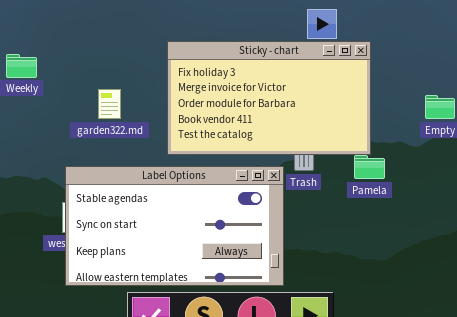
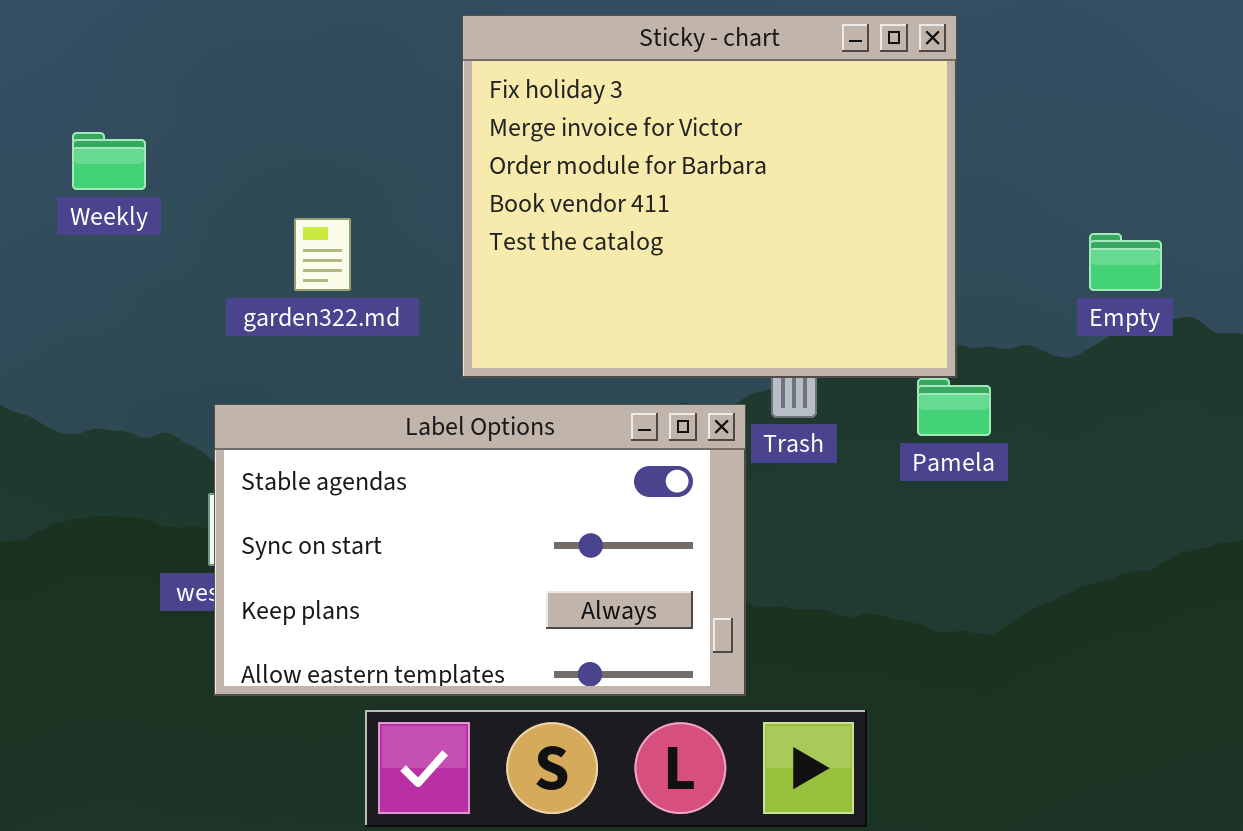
Sticky - chart: [167,41,371,155] -> [462,15,957,378], resized

